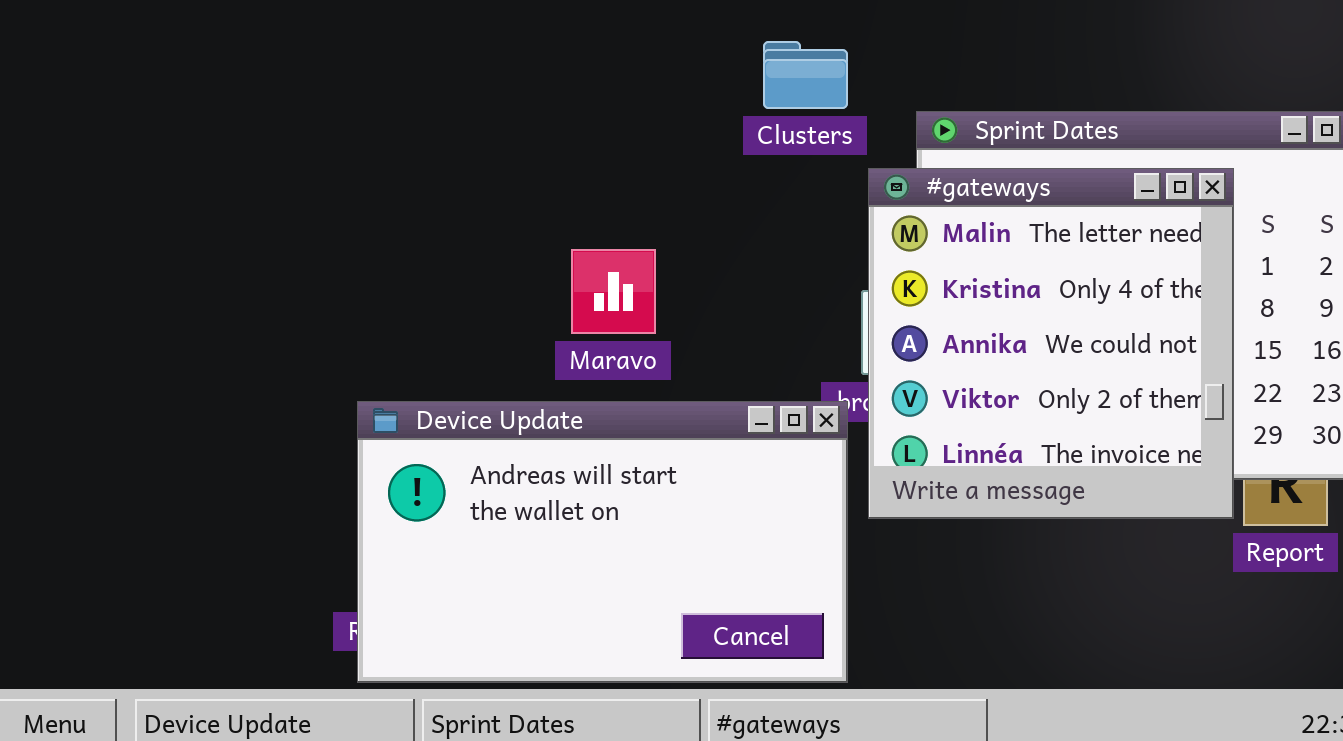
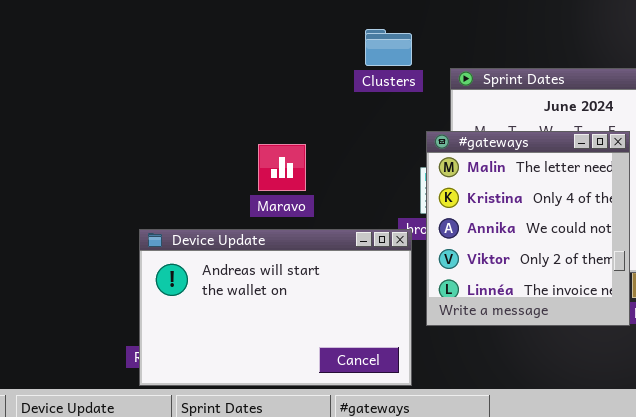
#gateways: [868,168,1234,519] -> [426,131,630,326], moved

